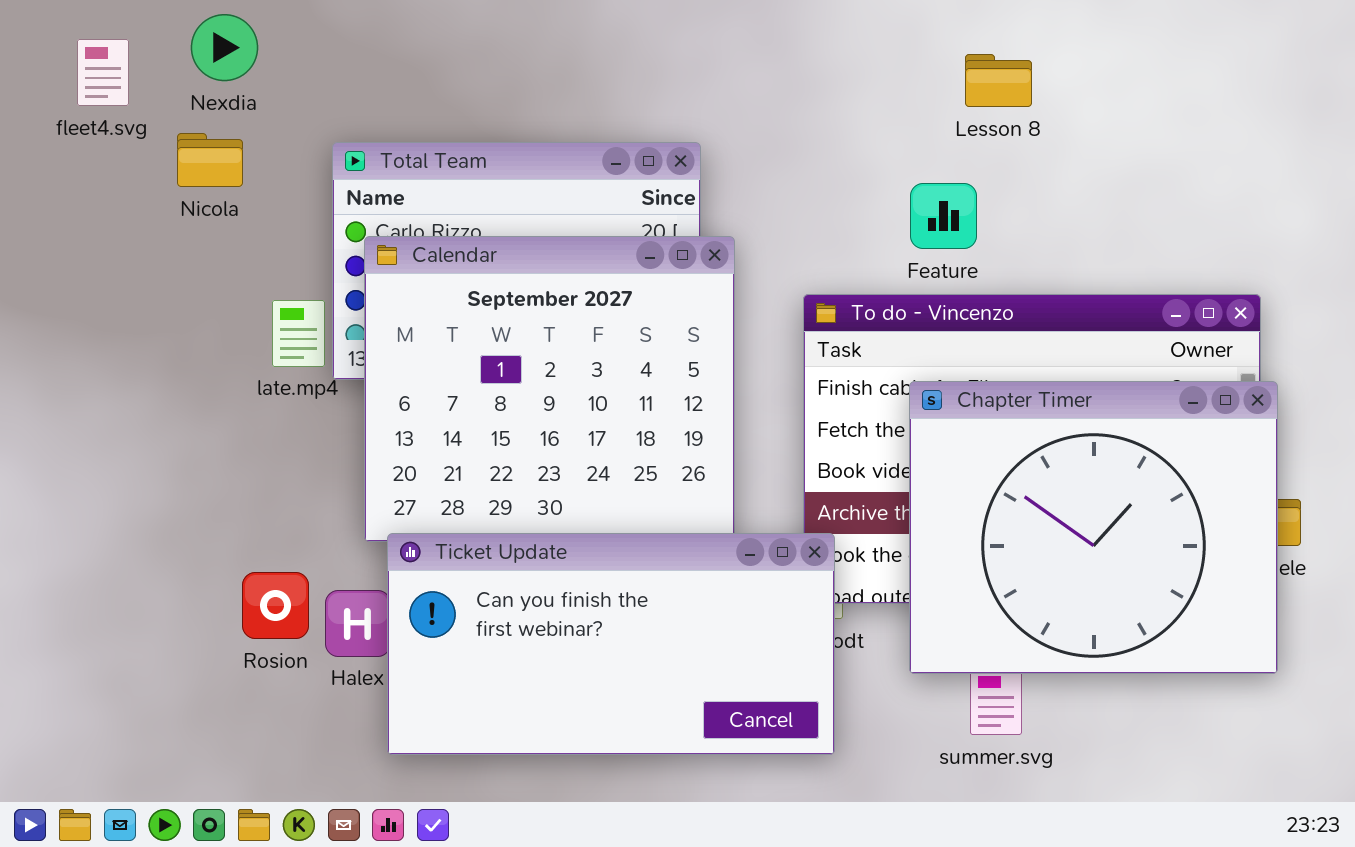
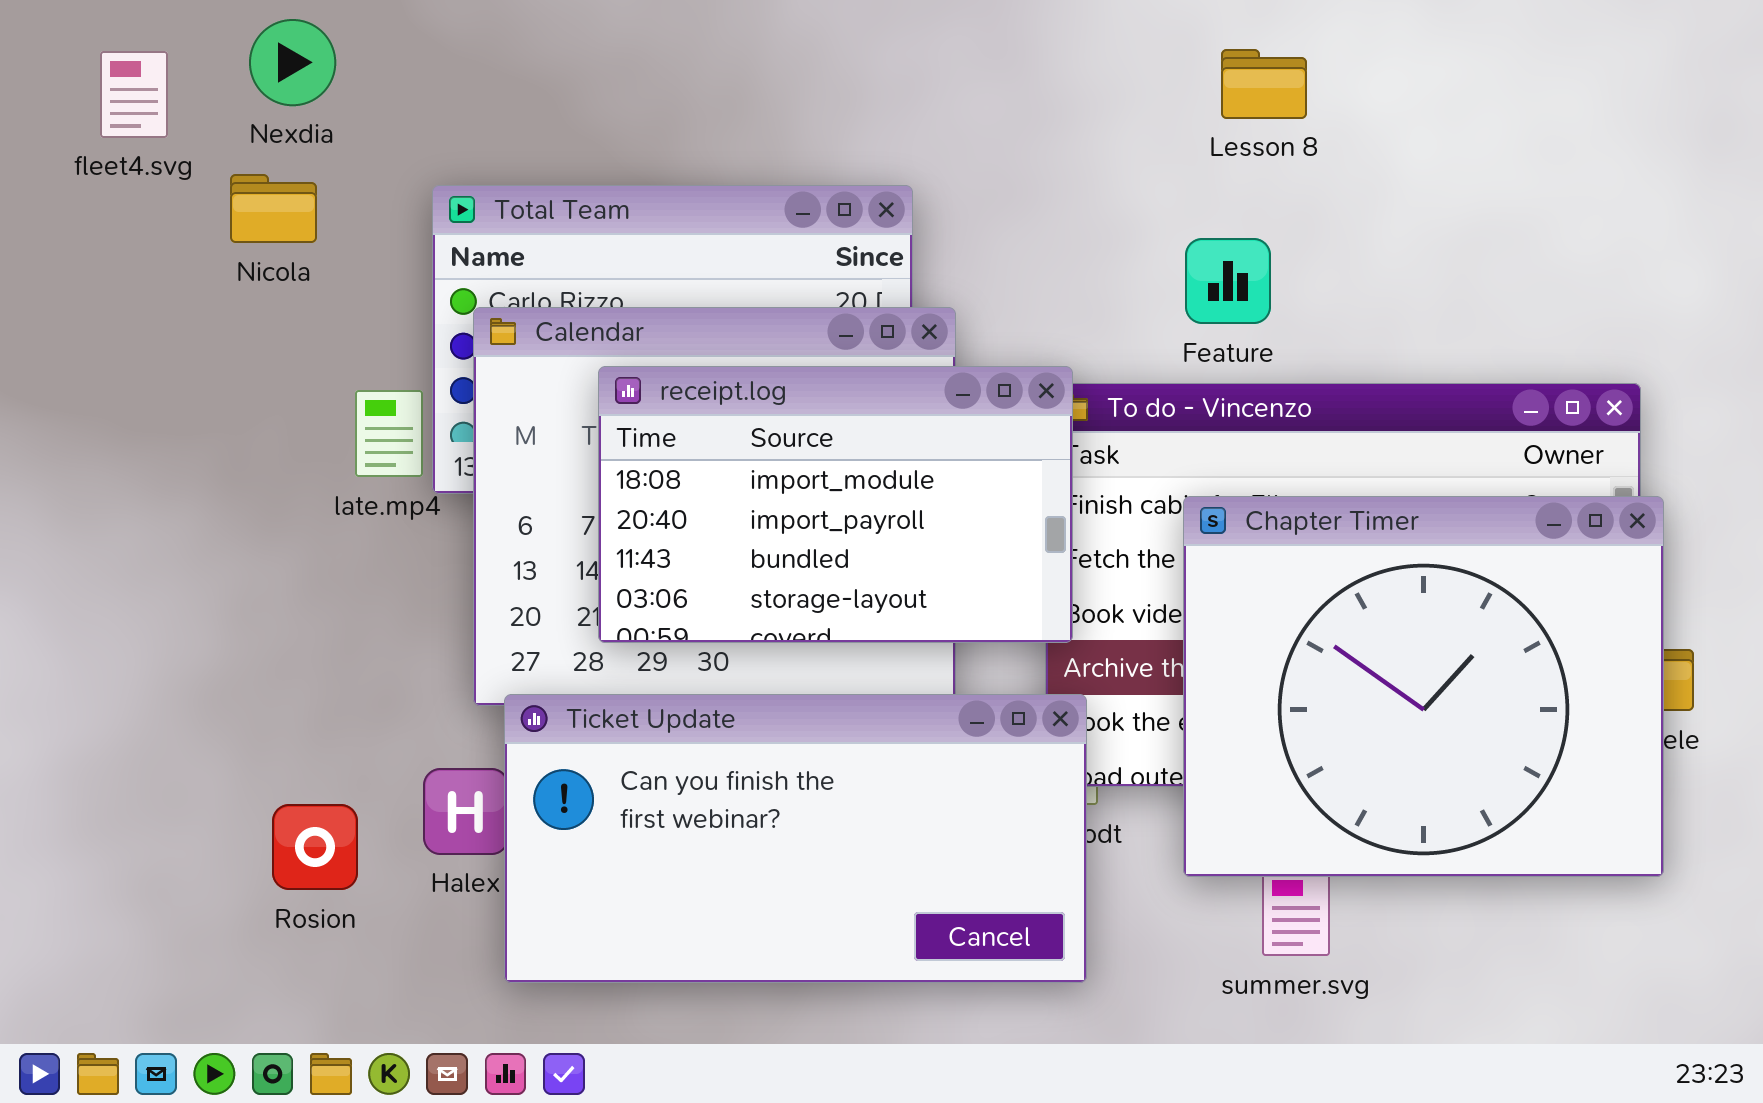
Lesson 8: [965,54,1032,107] -> [1221,49,1307,119], moved
receipt.log: none -> [598,366,1073,643], opened
Rosion: [242,572,309,639] -> [272,804,358,890], moved

